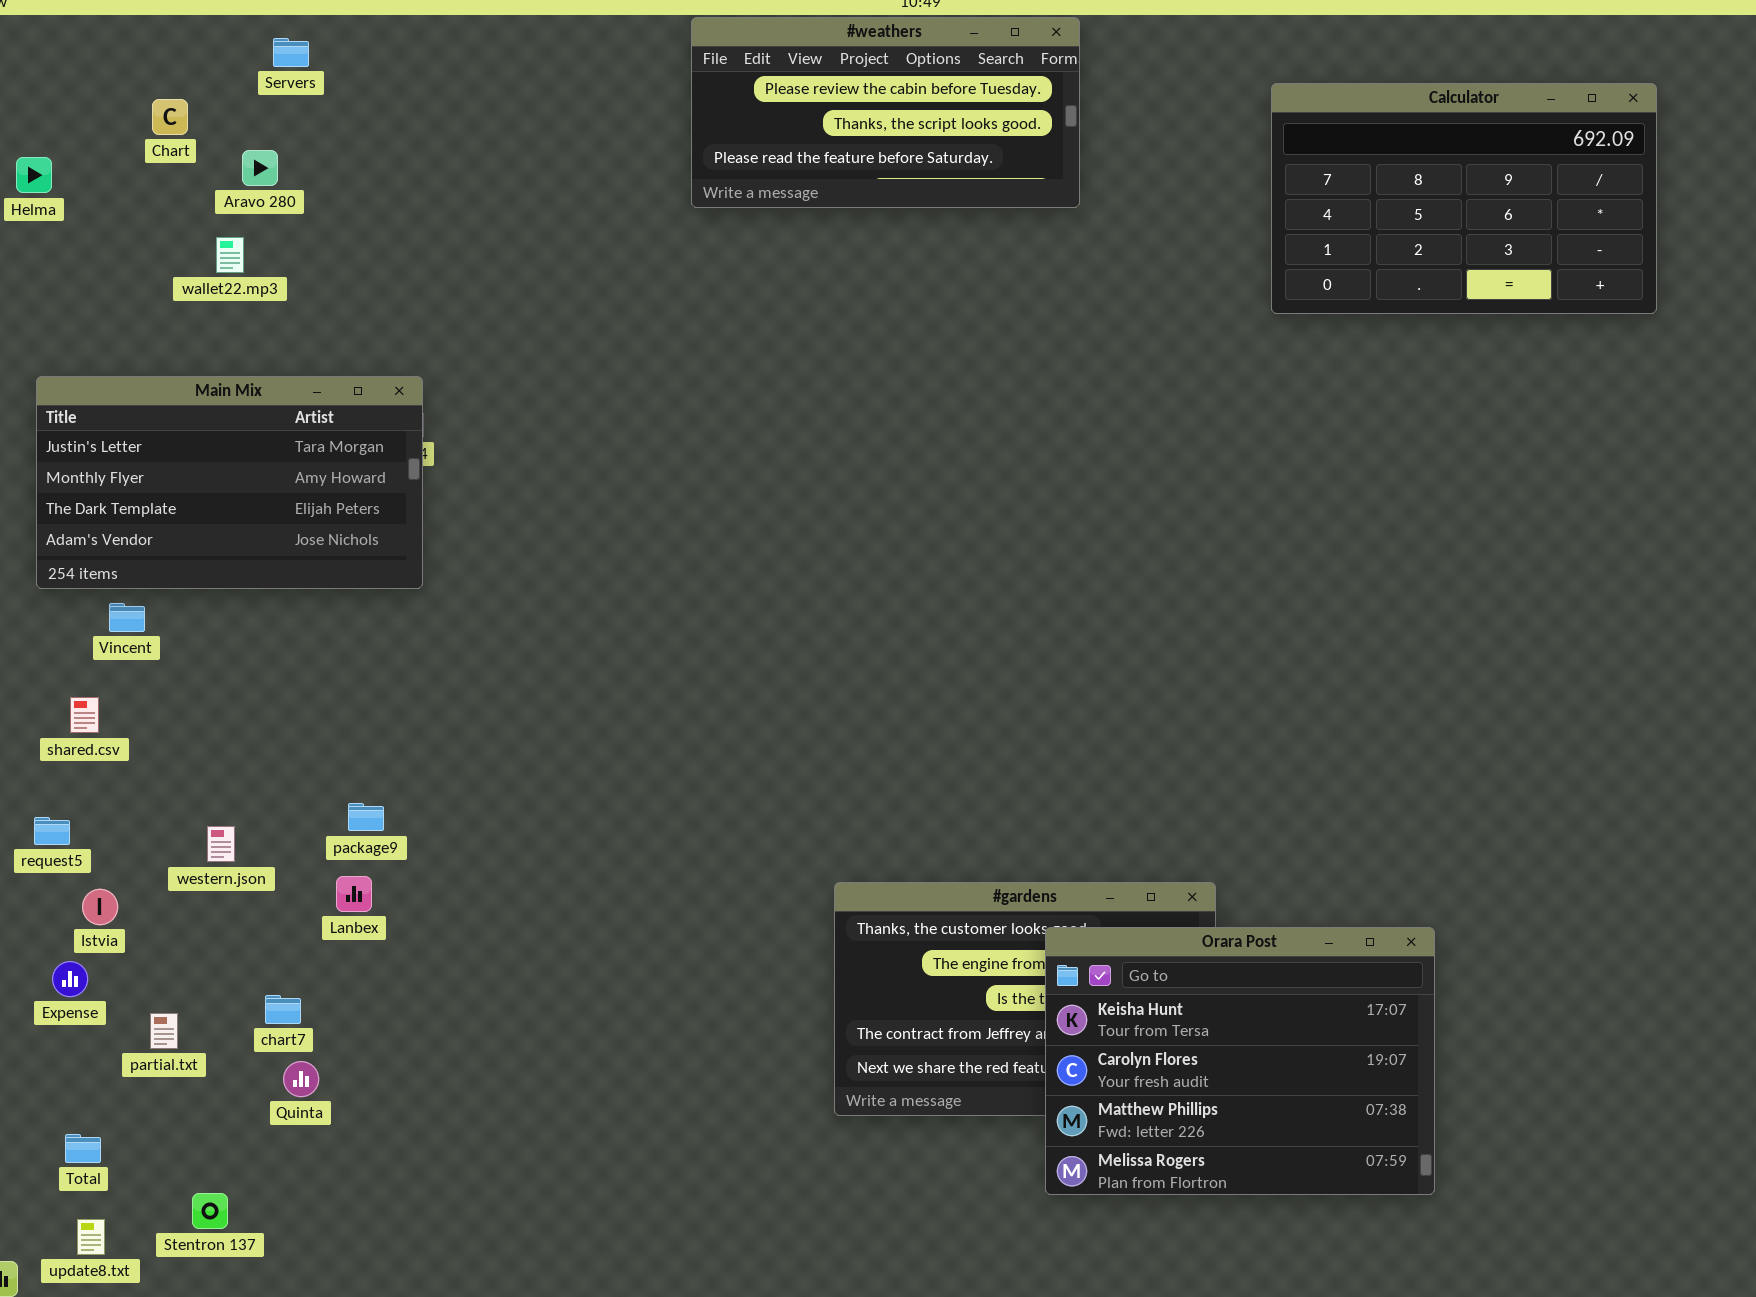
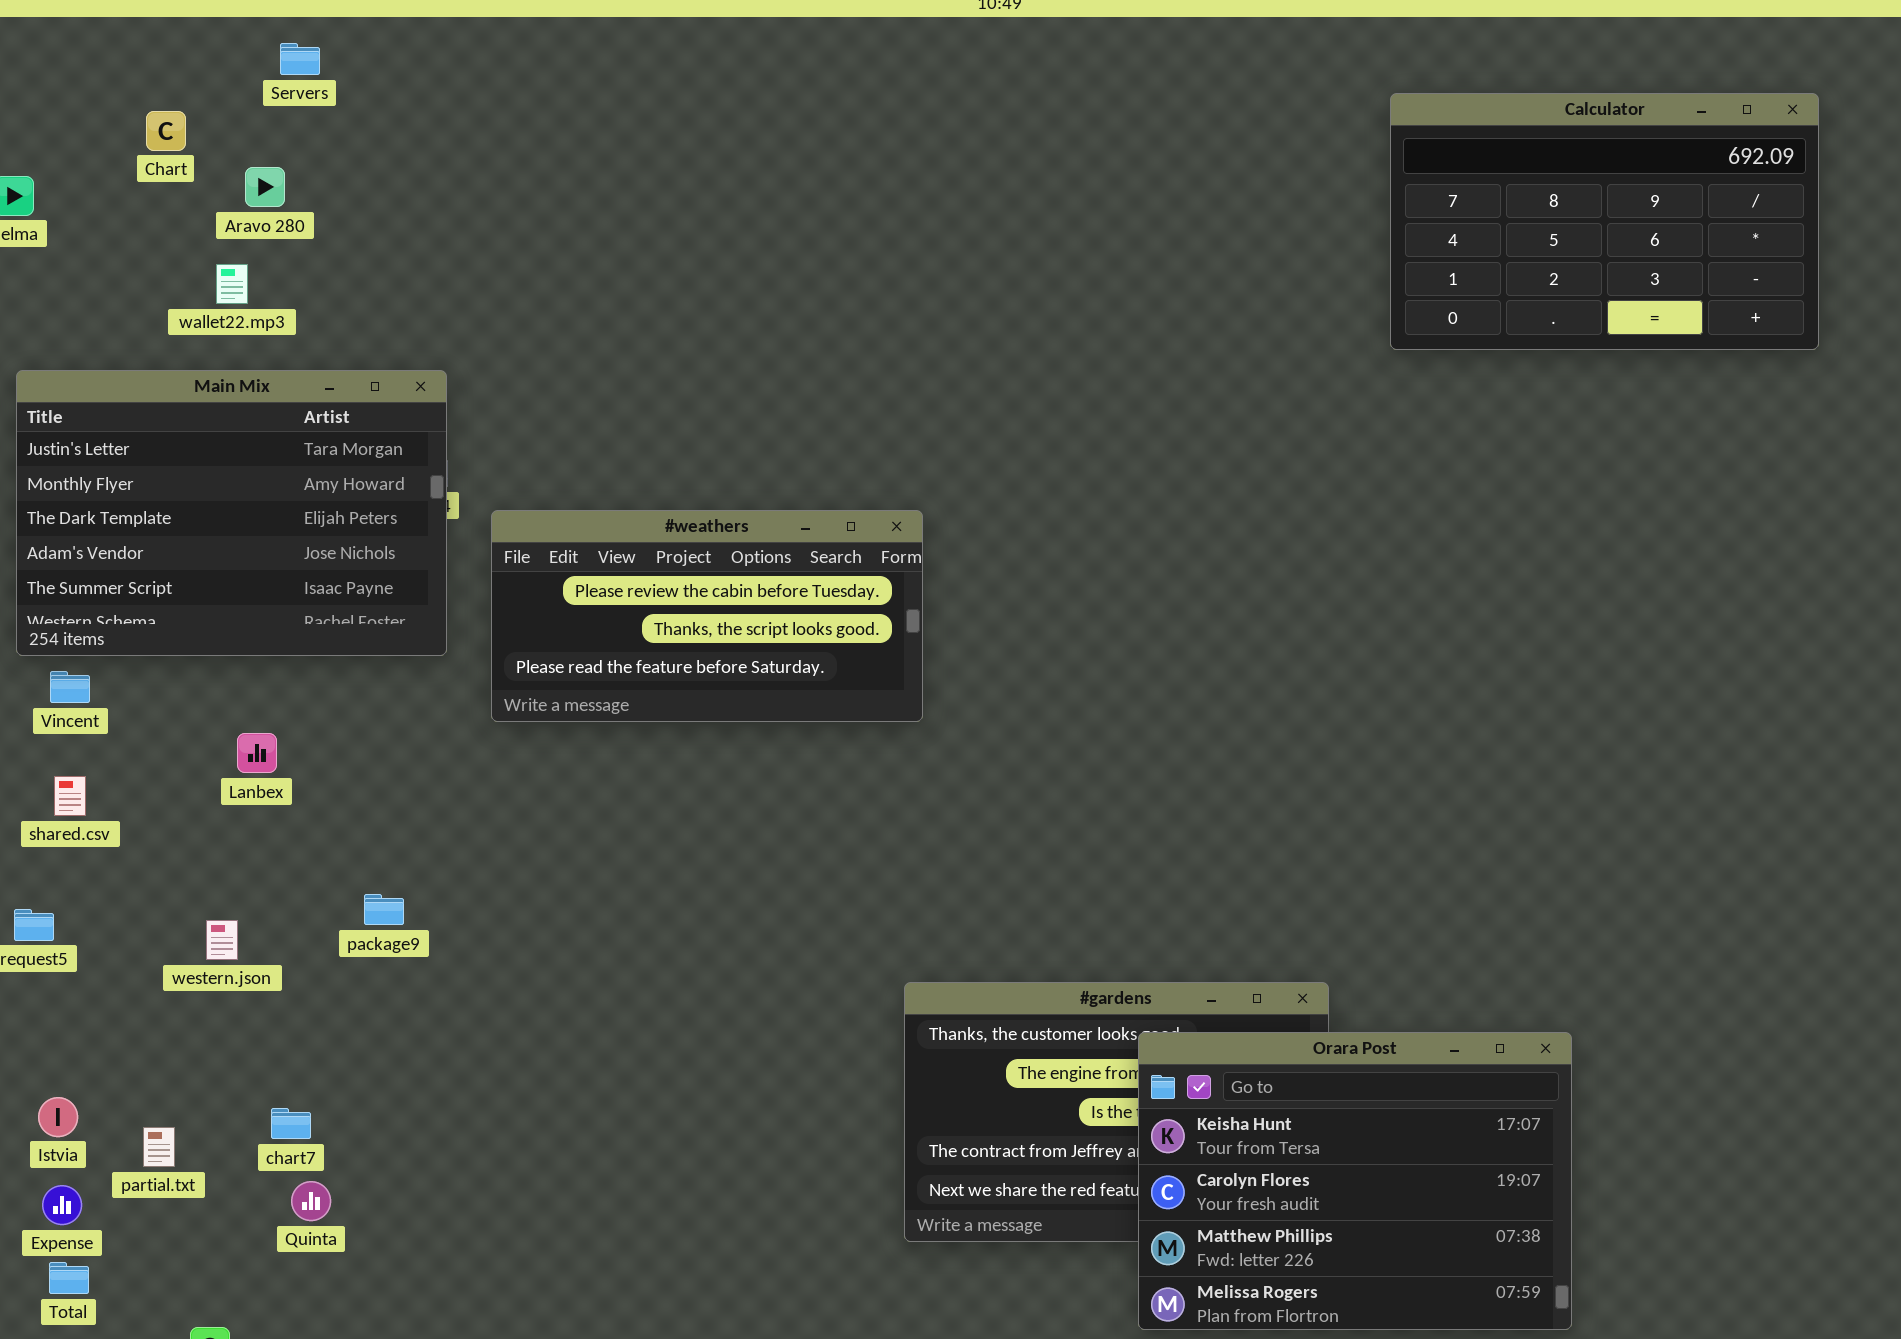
#weathers: [691,17,1080,208] -> [491,510,923,722], moved
Main Mix: [36,376,423,589] -> [16,370,447,656], resized
Vincent: [109,603,145,632] -> [50,671,90,703], moved
Lanbex: [336,876,372,912] -> [237,733,277,773], moved
Istvia: [82,889,118,925] -> [38,1097,78,1137], moved
Expense: [52,961,88,997] -> [42,1185,82,1225], moved

